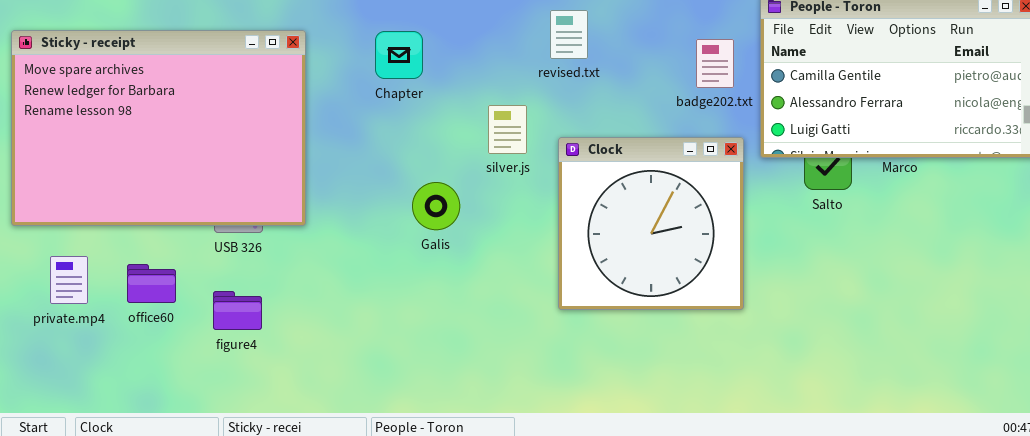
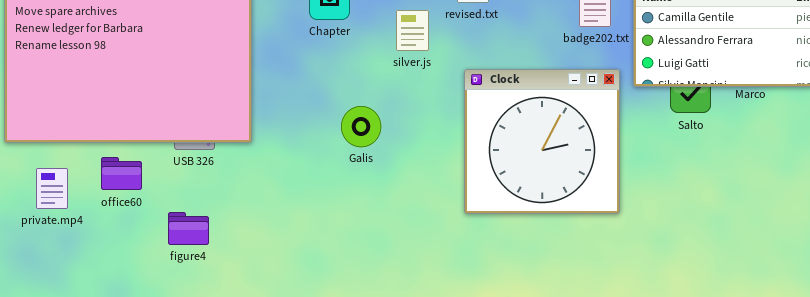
silver.js: [488,105,527,154] -> [396,10,429,51], moved
office60: [127,264,176,303] -> [101,157,142,190], moved
figure4: [213,291,262,330] -> [168,212,209,245], moved

